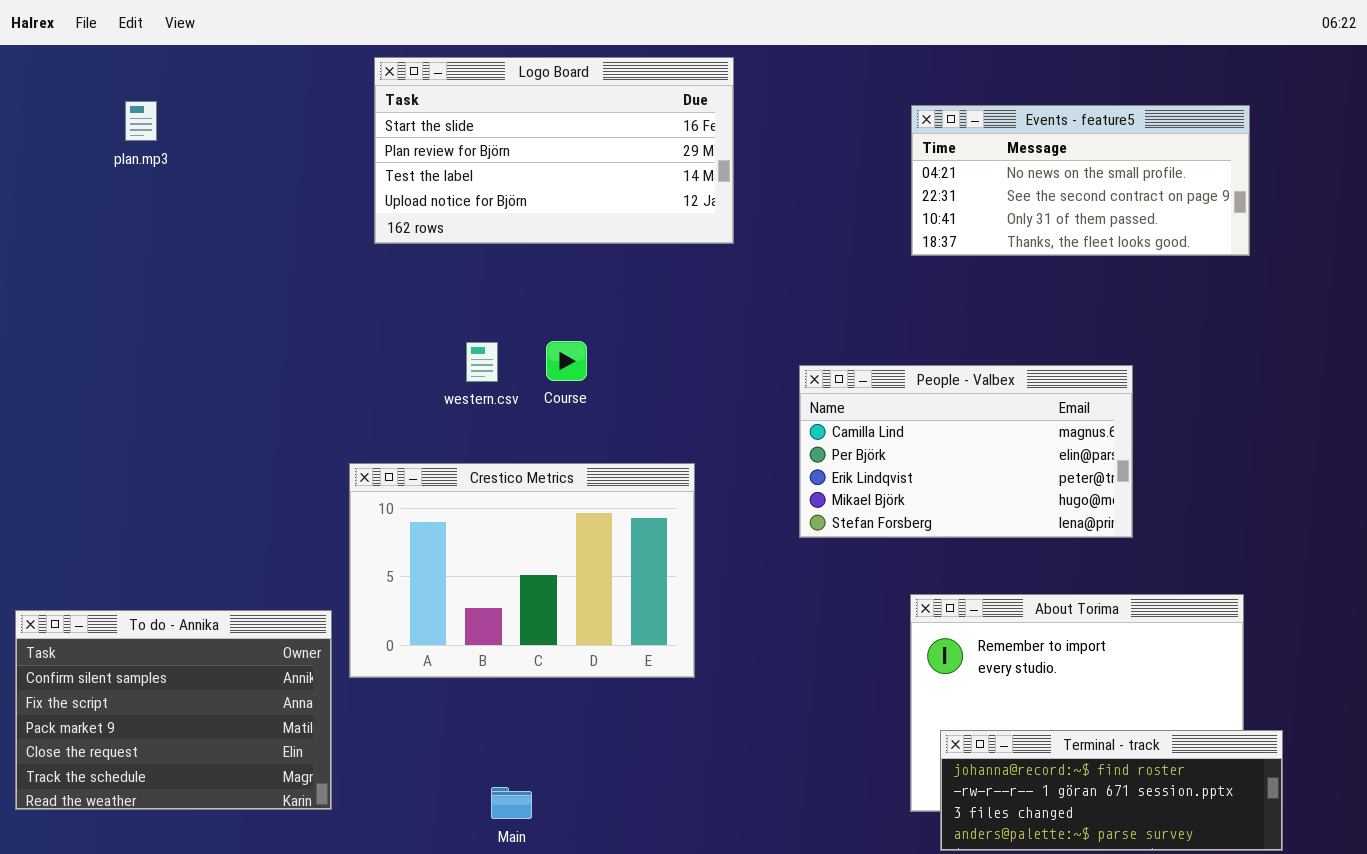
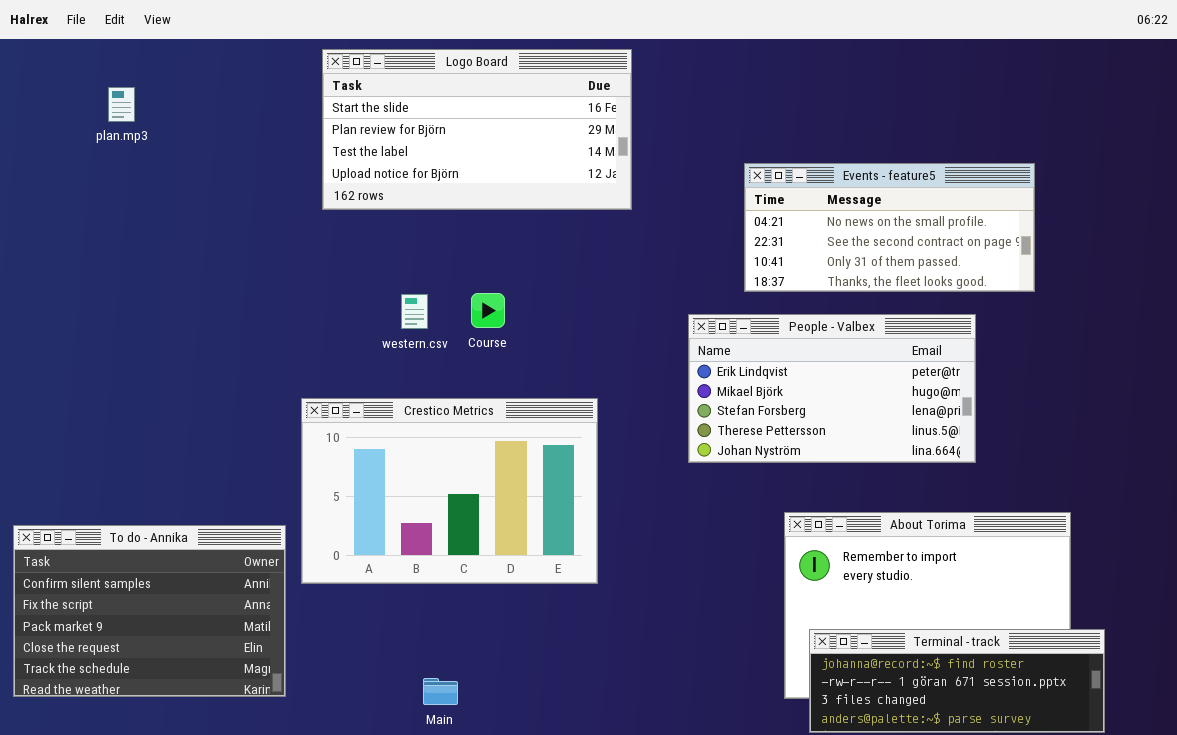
Events - feature5: [911,105,1250,256] -> [744,163,1035,292], moved
People - Valbex: [799,365,1133,538] -> [688,314,976,463], scrolled down 2 rows

